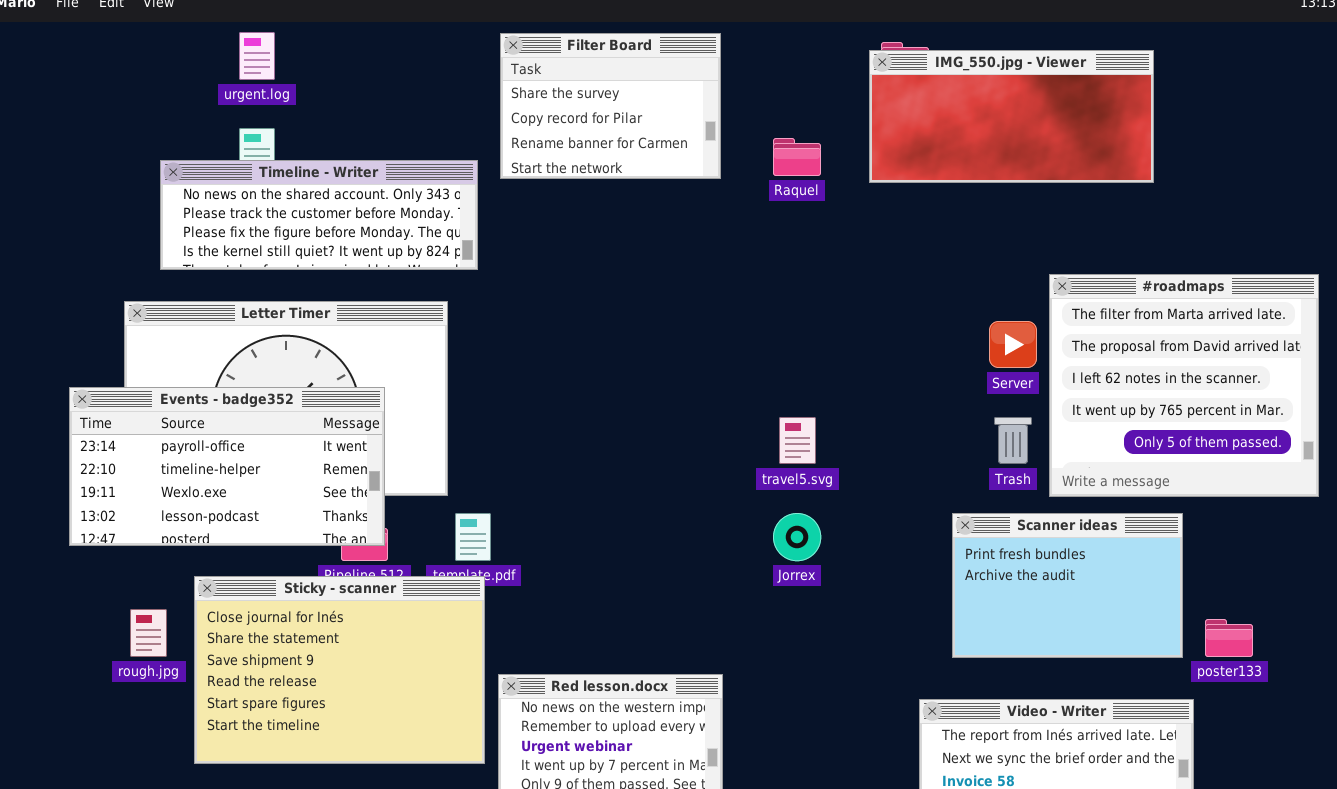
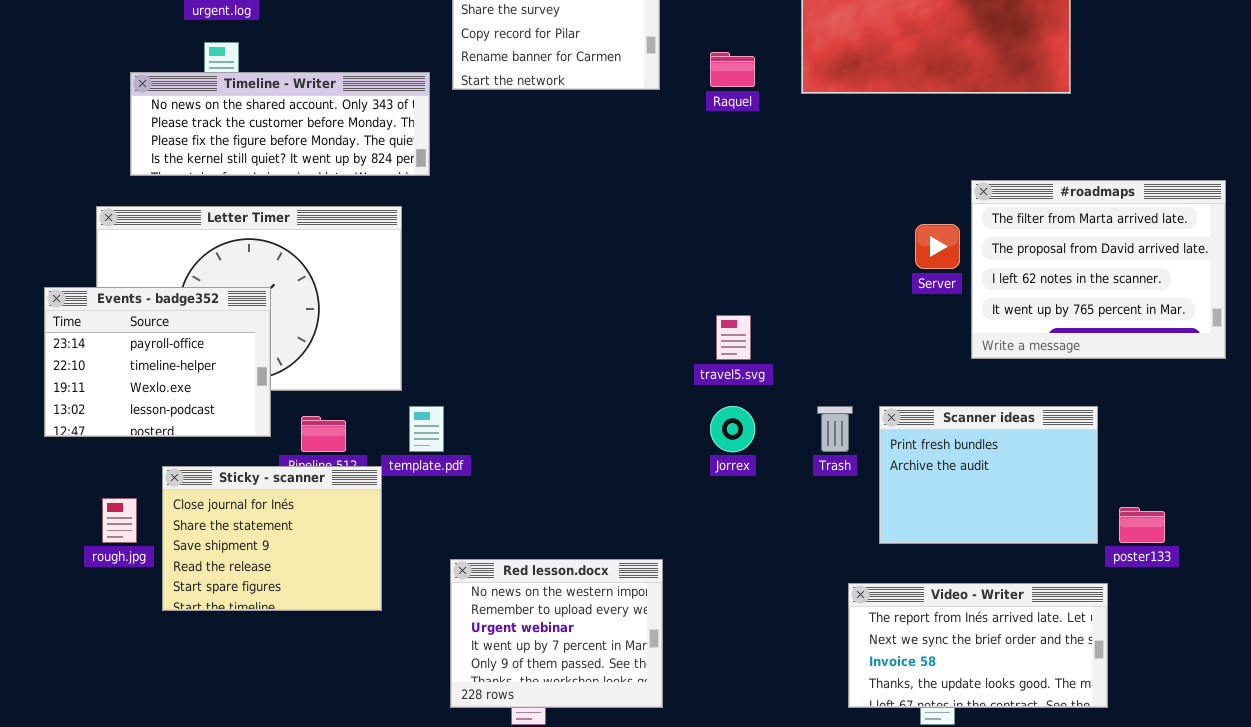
#roadmaps: [1049,274,1319,497] -> [971,180,1226,359], resized
Events - badge352: [69,387,385,546] -> [44,287,271,437], resized
Trash: [994,417,1032,464] -> [817,406,853,452], moved
Sticky - scanner: [194,576,485,764] -> [162,466,382,611], resized

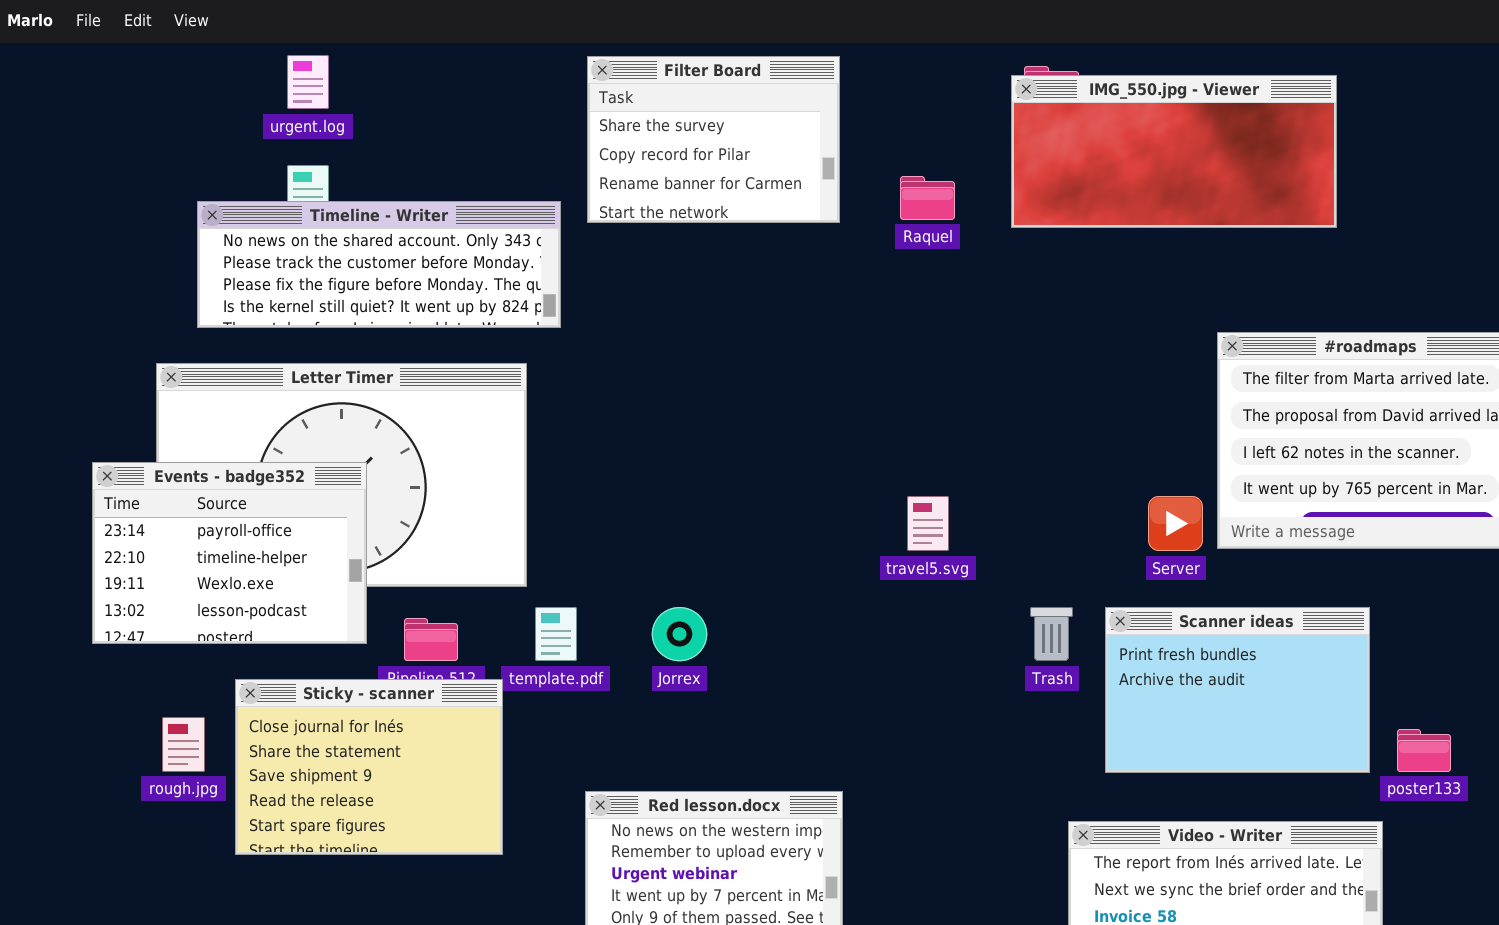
Server: [915,224,960,269] -> [1148,496,1203,551], moved
Jorrex: [710,406,755,452] -> [652,607,707,661], moved

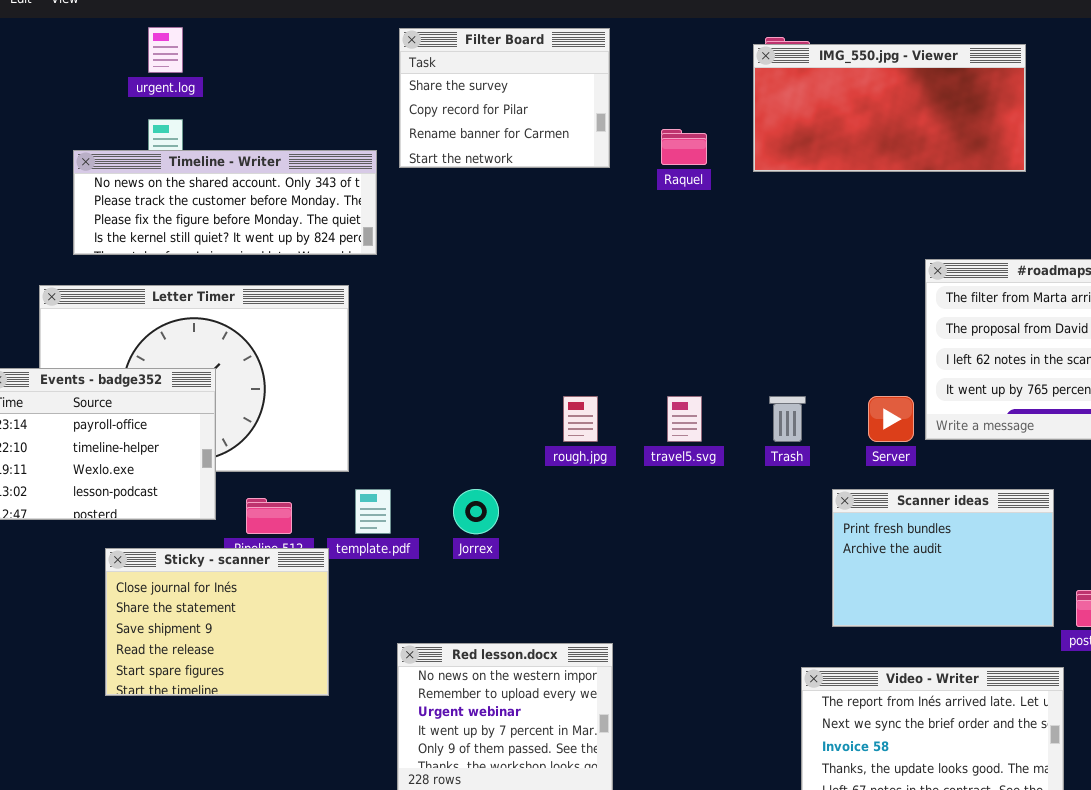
Trash: [1030,607,1073,661] -> [769,396,806,442], moved
rough.jpg: [162,717,205,772] -> [563,396,598,442], moved

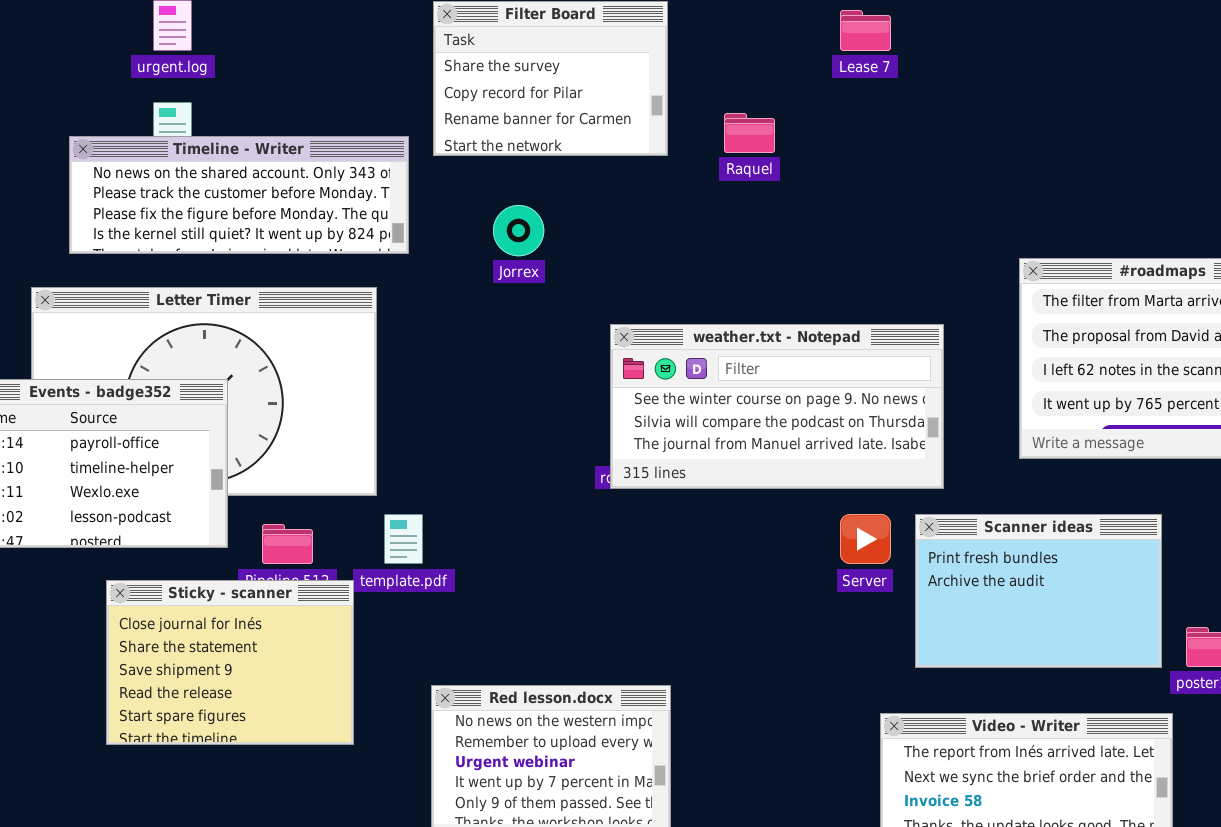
IMG_550.jpg - Viewer: [753,44,1026,172] -> none, closed
weather.txt - Notepad: none -> [610,324,944,489], opened
Server: [868,396,914,442] -> [840,514,891,564], moved
Jorrex: [453,489,499,534] -> [493,205,544,256], moved

